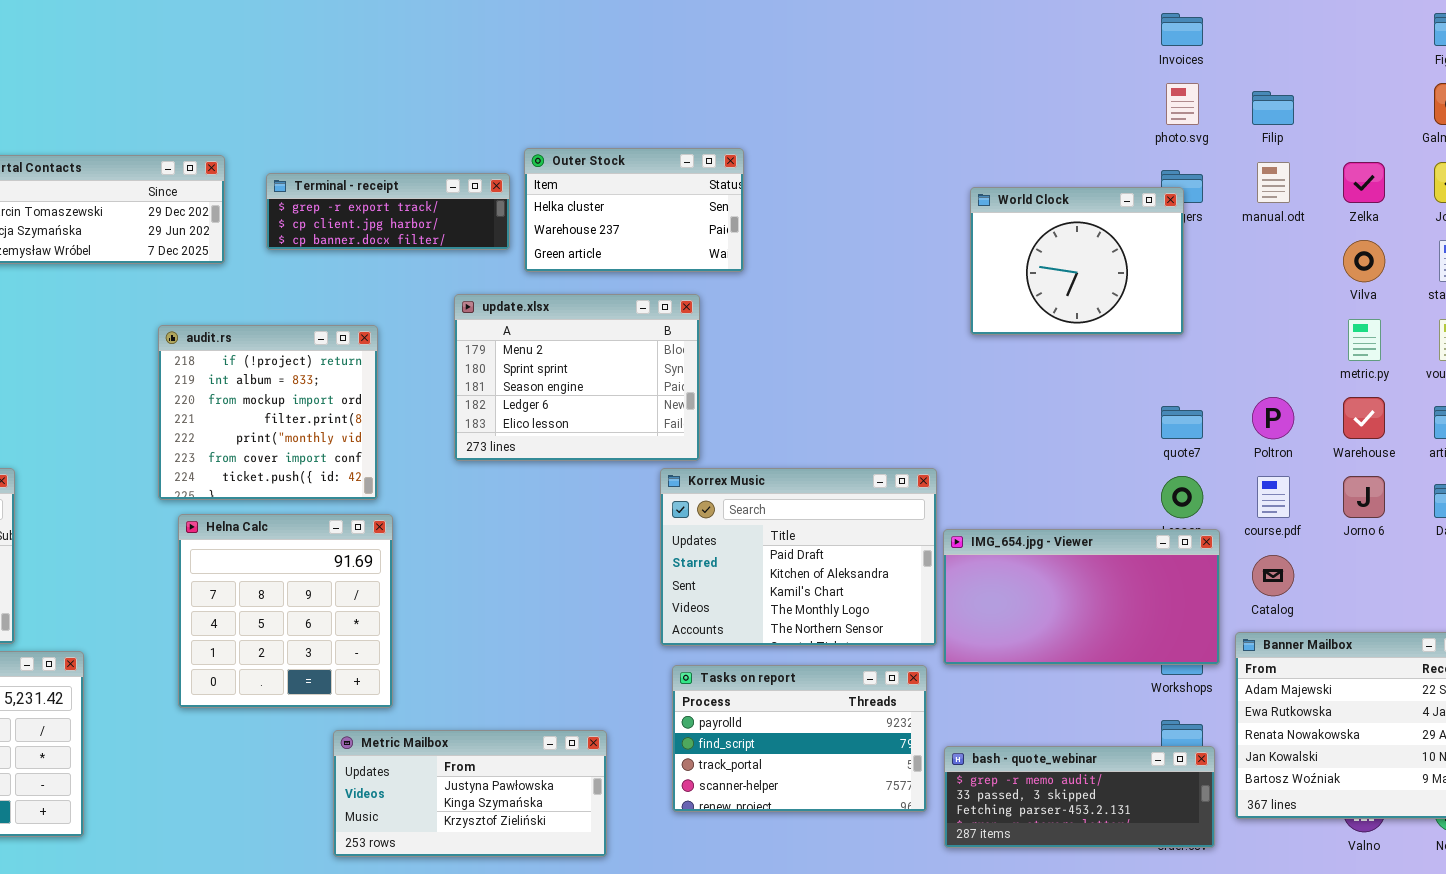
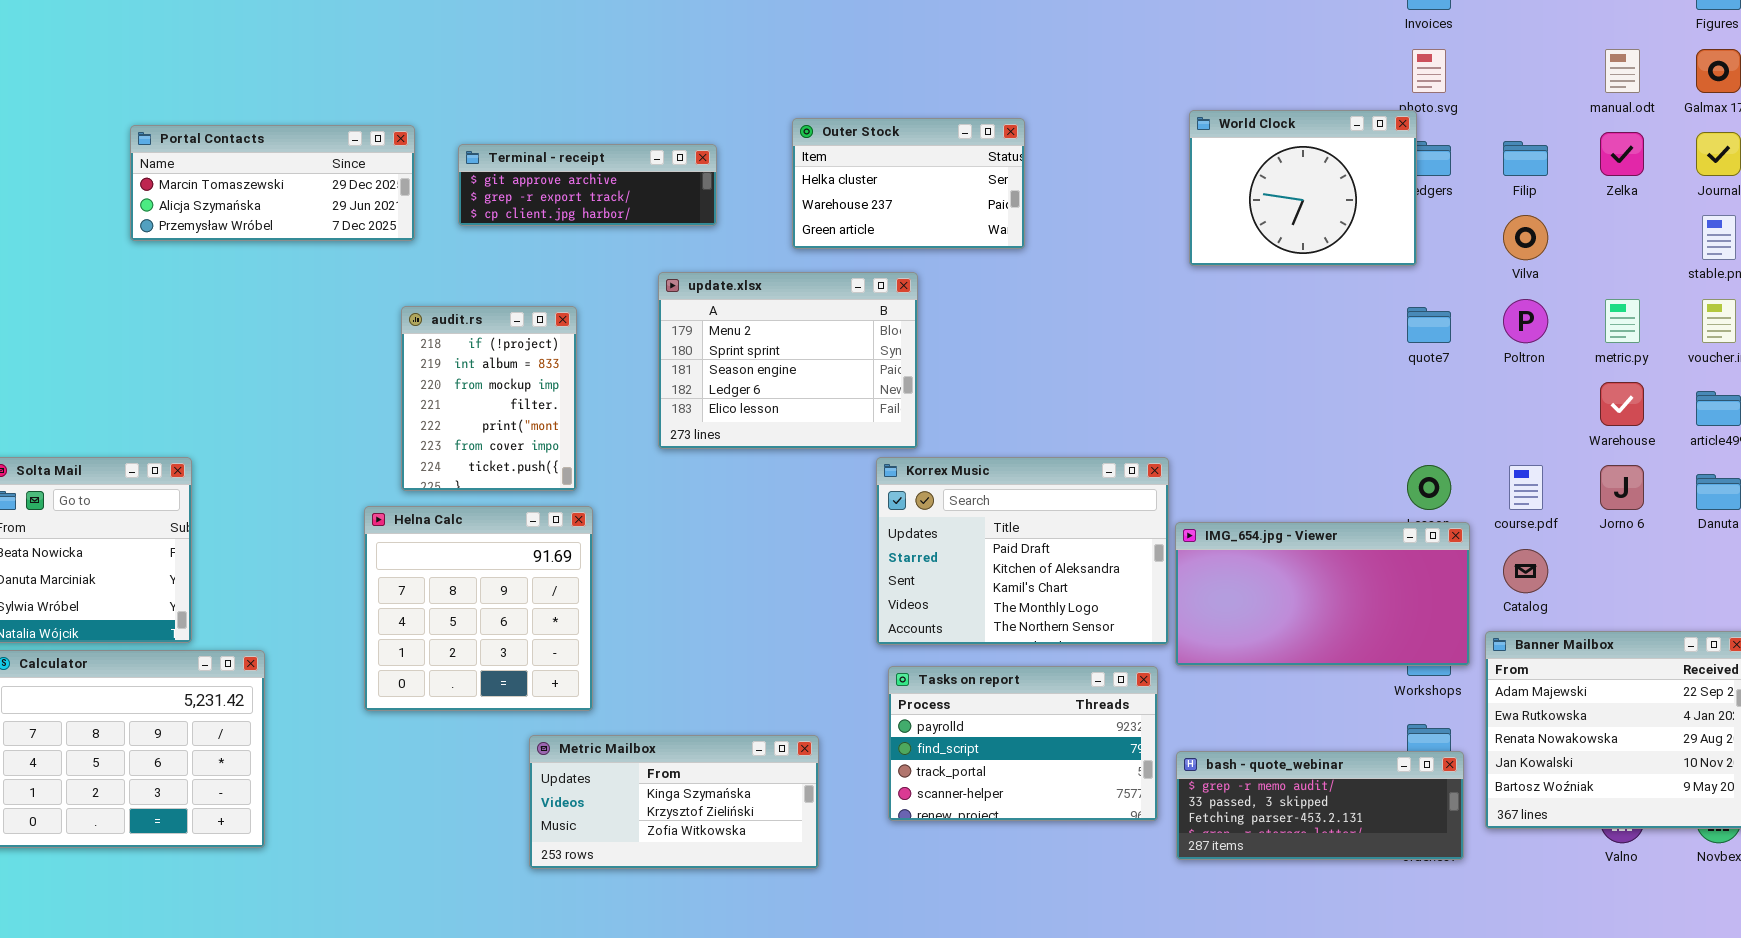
Filip: [1252,91,1294,125] -> [1503,141,1548,176], moved
Outer Stock: [524,148,744,272] -> [792,118,1025,249], moved
manual.odt: [1257,162,1290,203] -> [1605,49,1640,93], moved
Terminal - receipt: [266,173,510,250] -> [458,144,717,226], scrolled up 1 row
World Clock: [970,187,1184,335] -> [1189,110,1417,266], moved
Vilva: [1343,240,1385,282] -> [1503,215,1548,260], moved
audit.rs: [158,325,378,500] -> [401,306,577,491], resized
Poltron: [1252,397,1294,439] -> [1503,299,1548,343], moved
quote7: [1161,406,1203,439] -> [1407,307,1451,343], moved
Metric Mailbox: [333,730,607,857] -> [529,735,819,869], scrolled down 1 row

